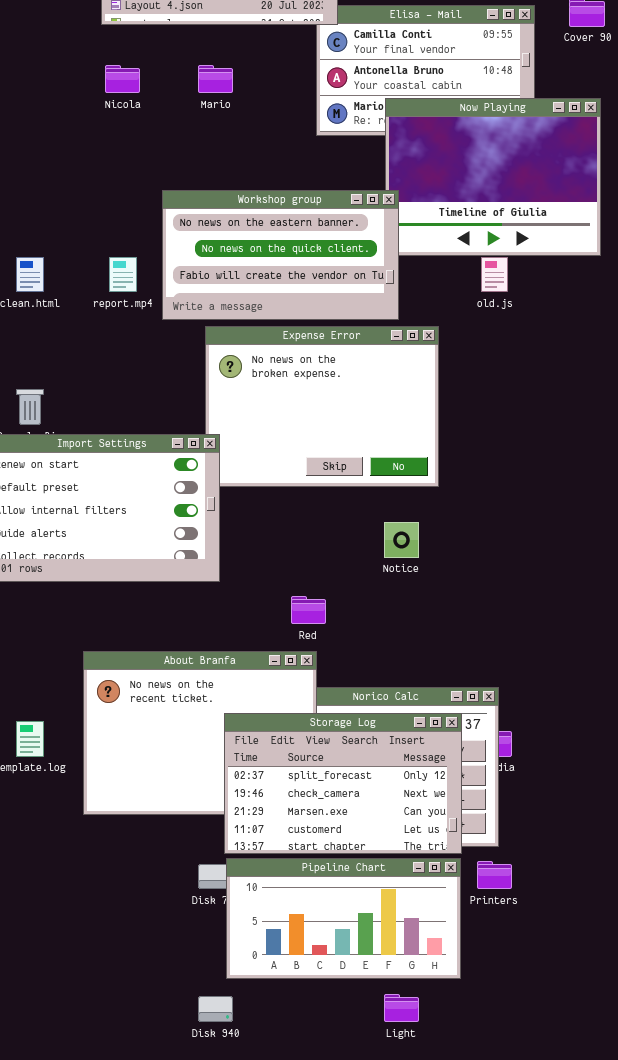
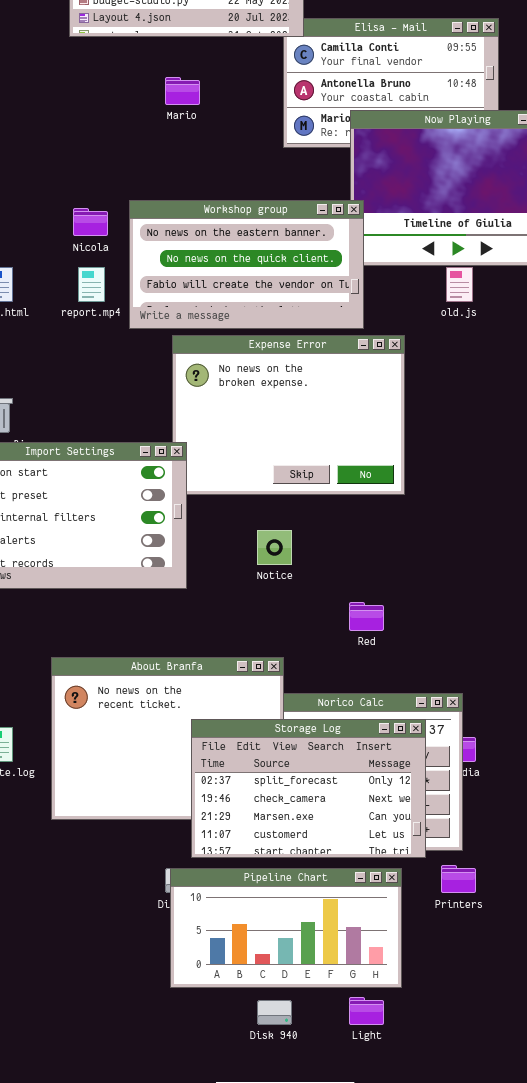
Nicola: [105,65,140,93] -> [73,208,108,236], moved
Notice: [384,522,419,558] -> [257,530,292,565], moved
Red: [291,596,326,624] -> [349,602,384,631], moved
Pipeline Chart: [226,858,461,979] -> [170,868,402,988], moved
Disk 940: [198,996,233,1022] -> [257,1000,292,1025], moved

